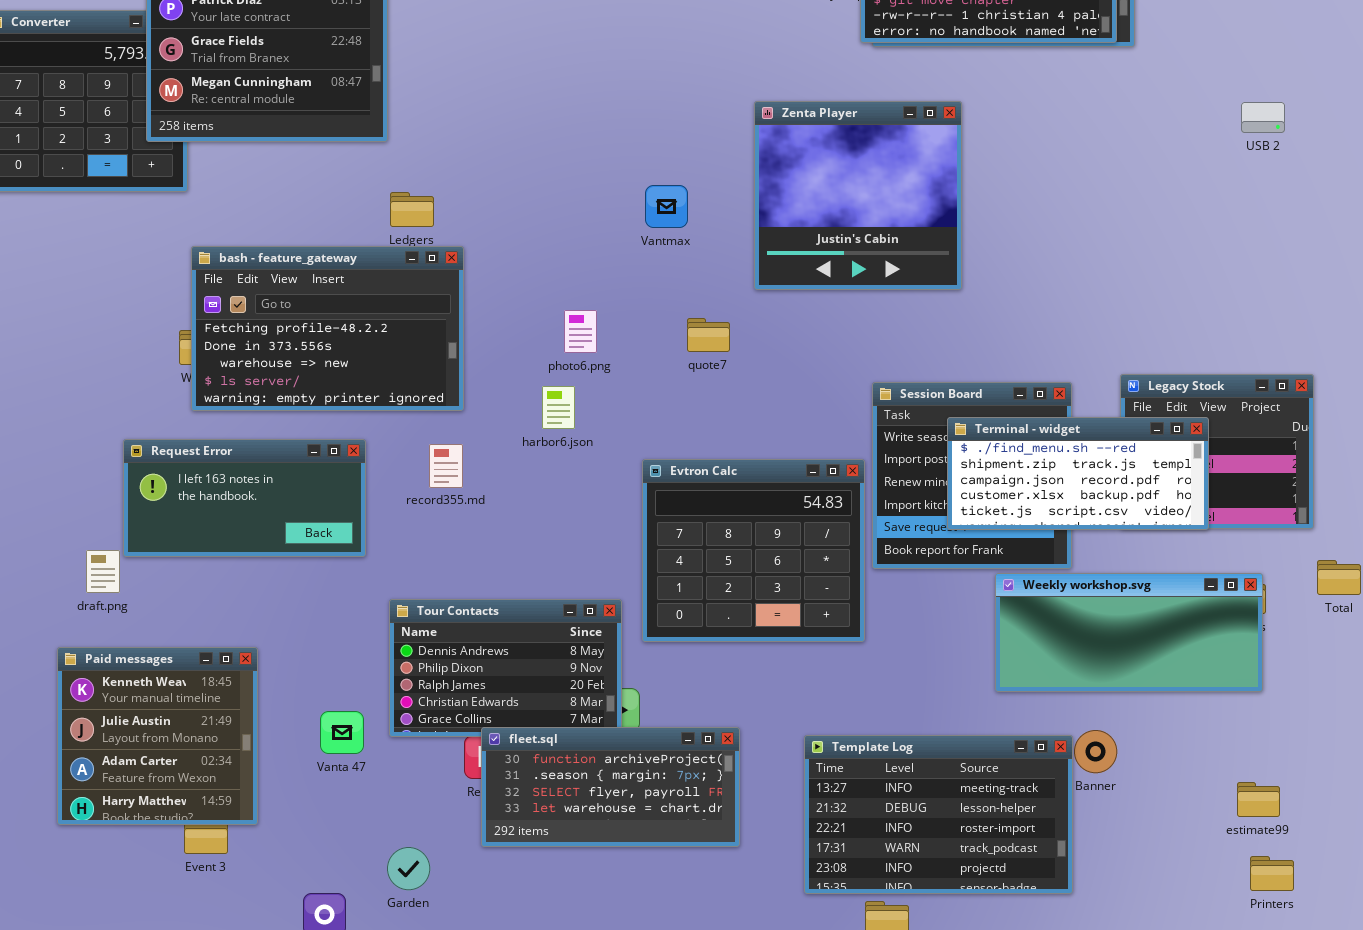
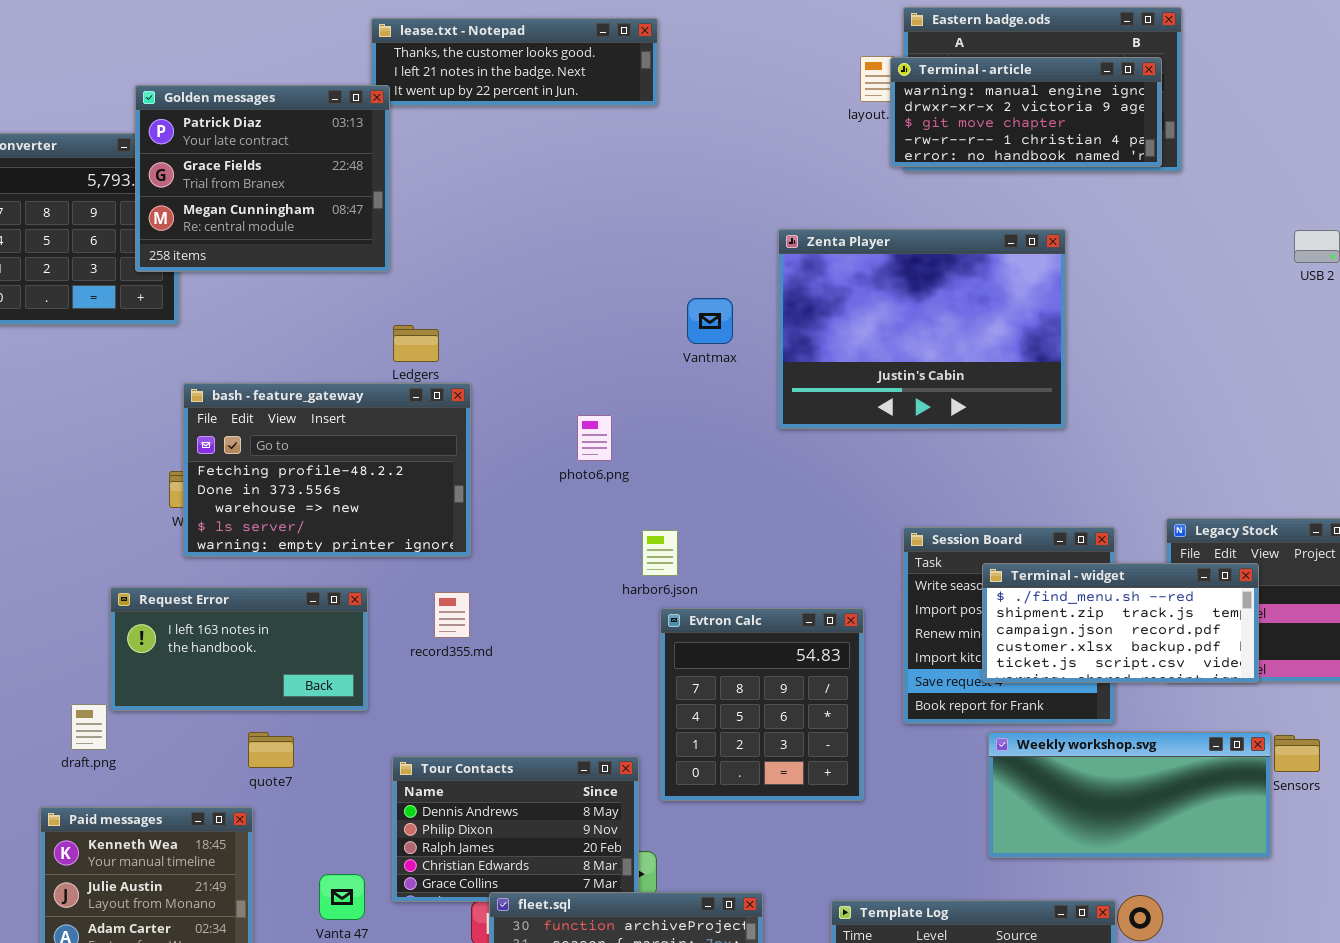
Zenta Player: [754,101,962,290] -> [778,229,1066,429], resized
Vantmax: [645,185,688,228] -> [687,298,733,344], moved
photo6.png: [564,310,597,353] -> [577,415,612,461], moved
quote7: [687,318,730,352] -> [248,732,294,768], moved
harbor6.json: [542,386,575,429] -> [642,530,678,576], moved
Evtron Calc: [642,459,865,642] -> [660,608,864,801], resized
Weekly workshop.svg: [995,573,1263,692] -> [988,732,1271,858], moved

